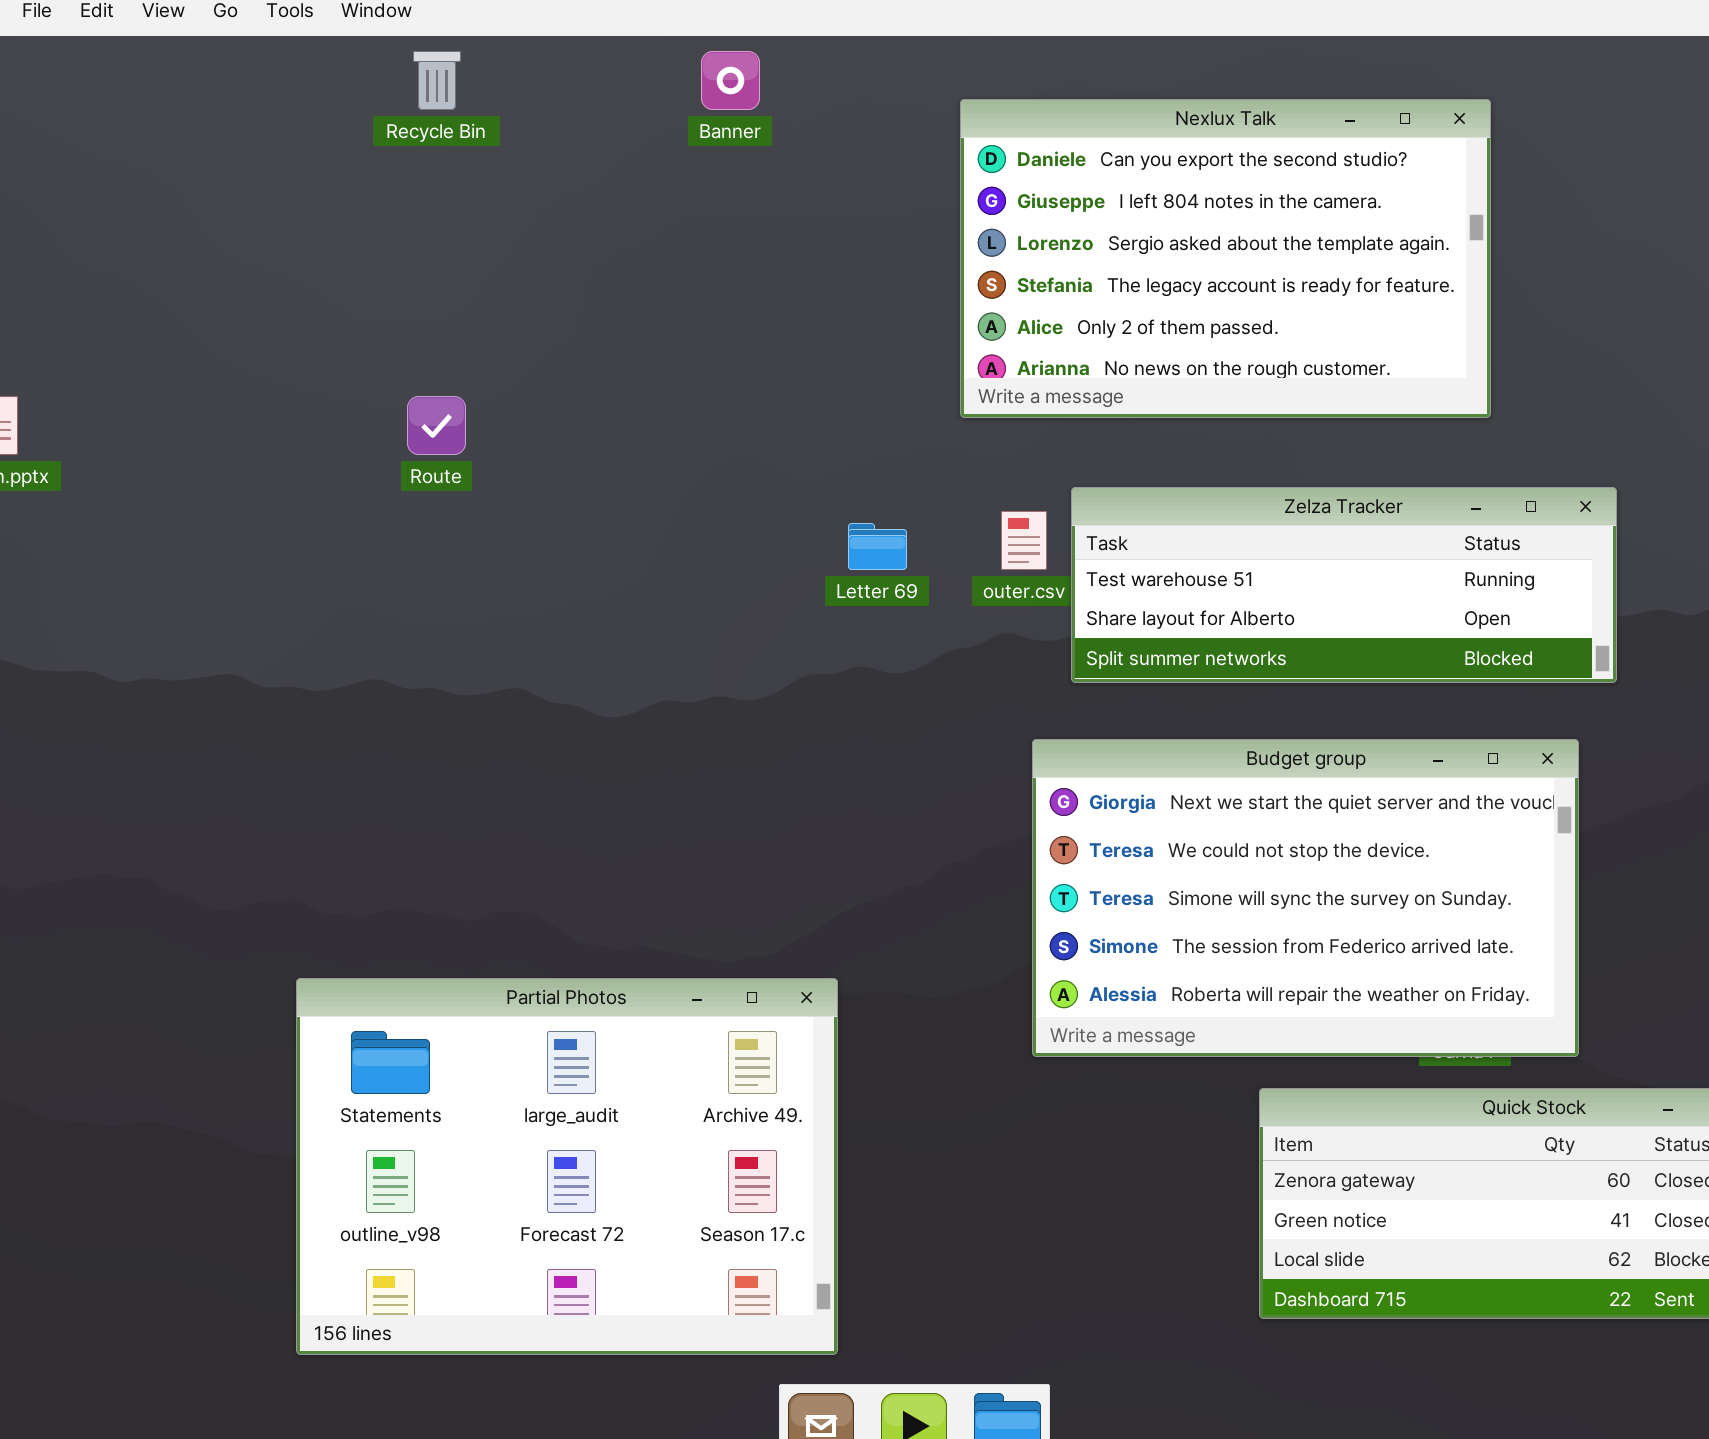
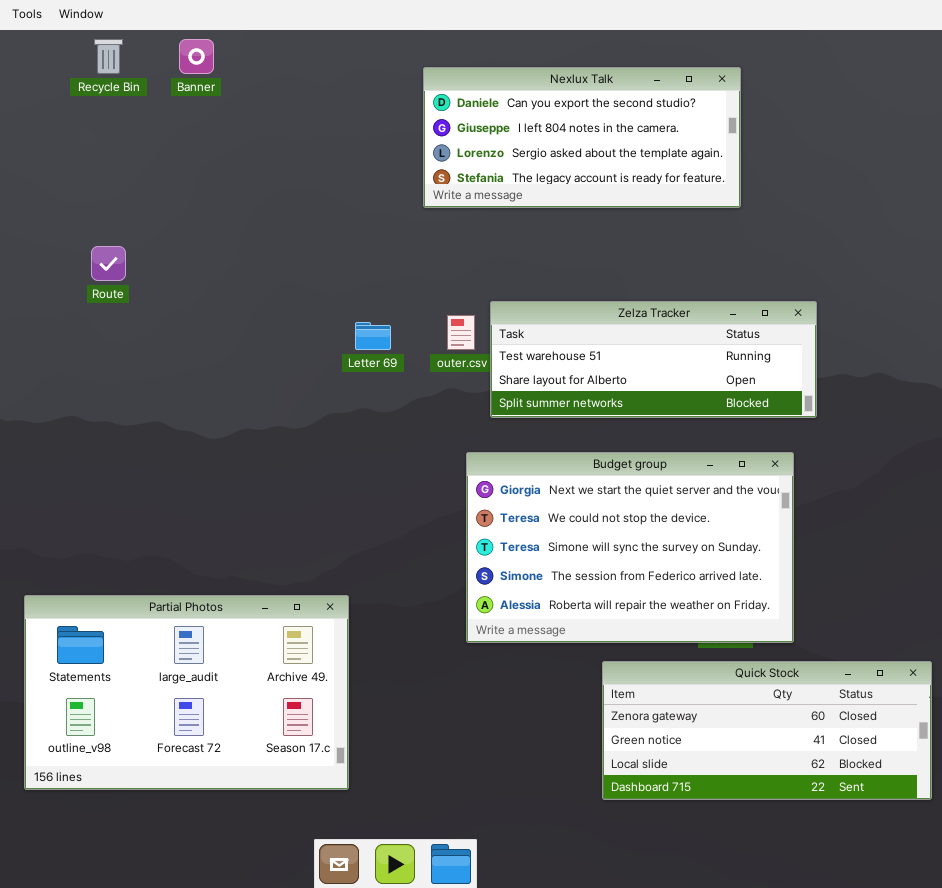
Banner: [701,51,760,110] -> [179,39,214,74], moved
Nexlux Talk: [960,99,1491,418] -> [423,67,741,208], resized
Partial Photos: [296,978,838,1355] -> [24,595,349,790], resized

